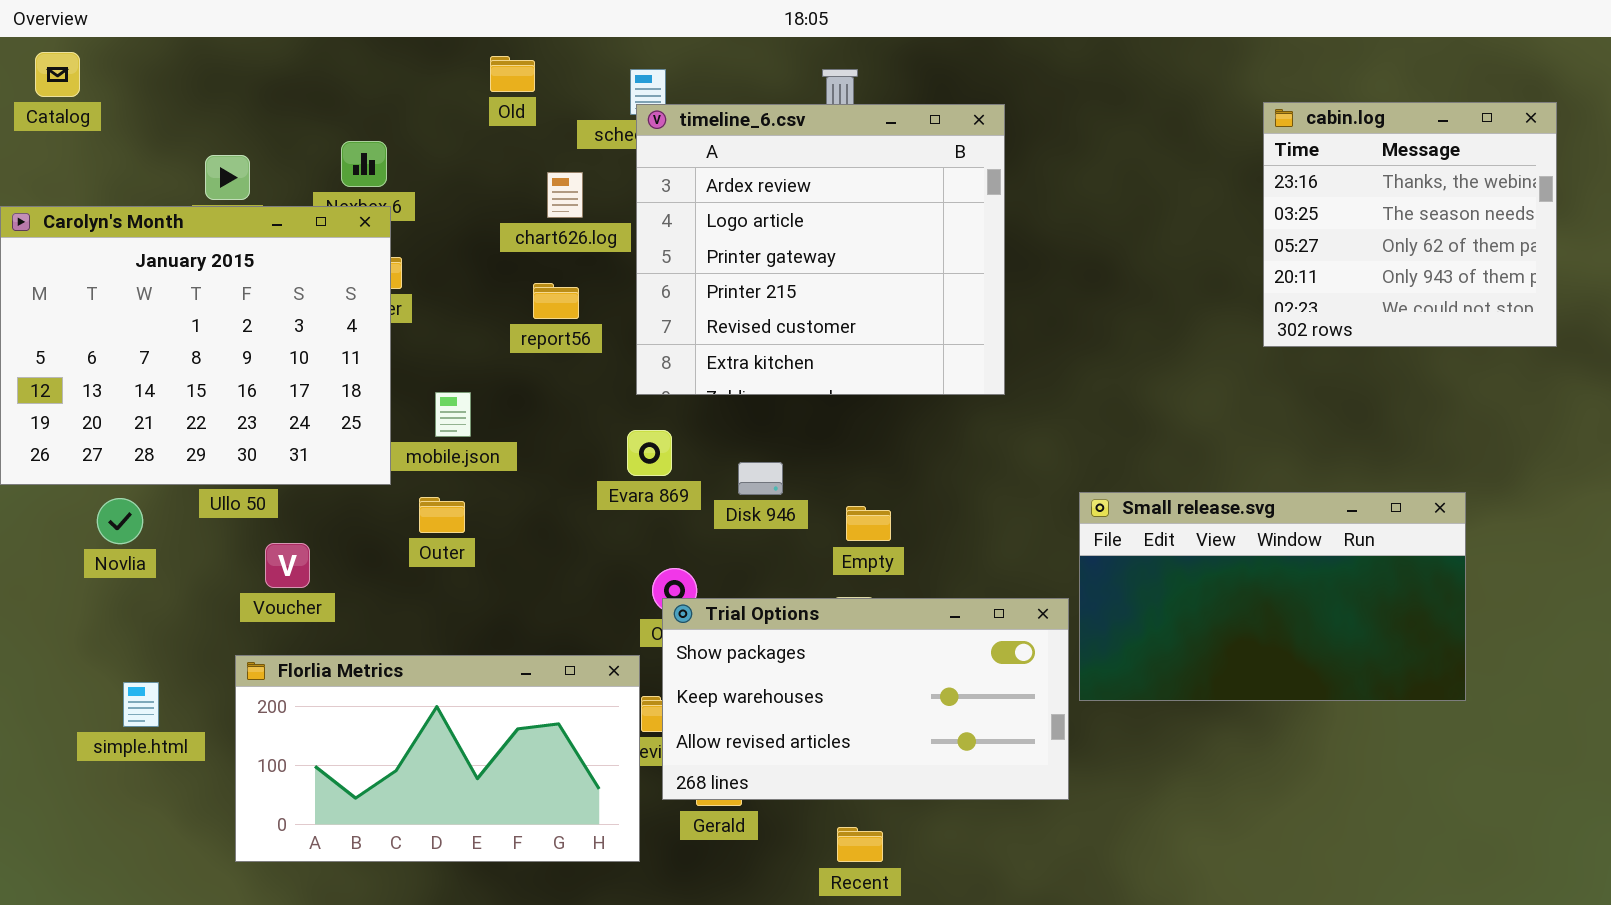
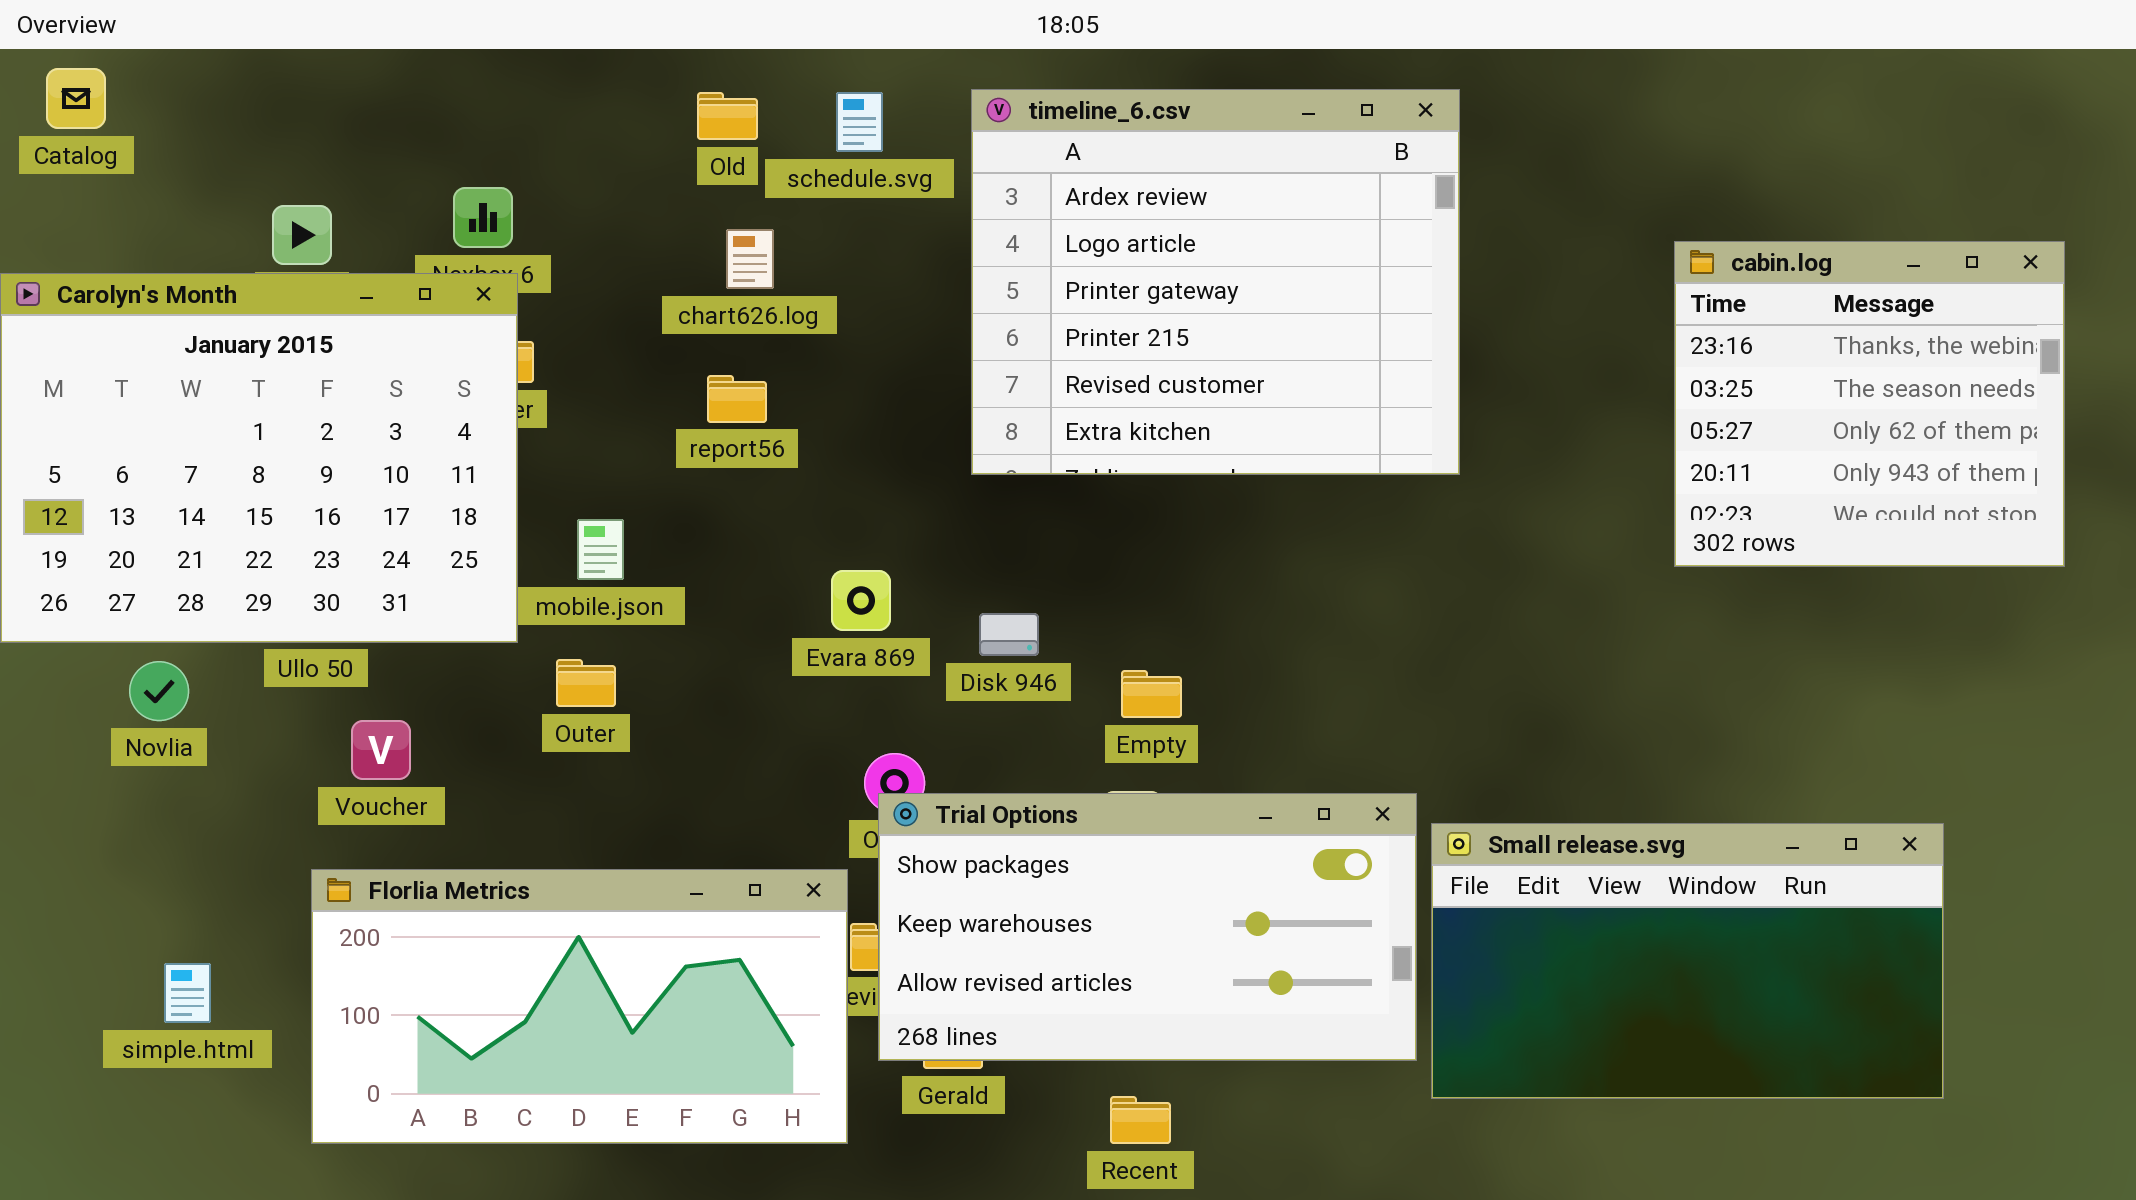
Old: [490,56,535,92] -> [697,92,758,140], moved
cabin.log: [1263,102,1557,347] -> [1674,241,2065,567], moved
timeline_6.csv: [636,104,1005,395] -> [971,89,1460,475], moved
Small release.svg: [1079,492,1466,701] -> [1431,823,1944,1099], moved
simple.html: [123,682,159,727] -> [164,963,211,1023], moved

